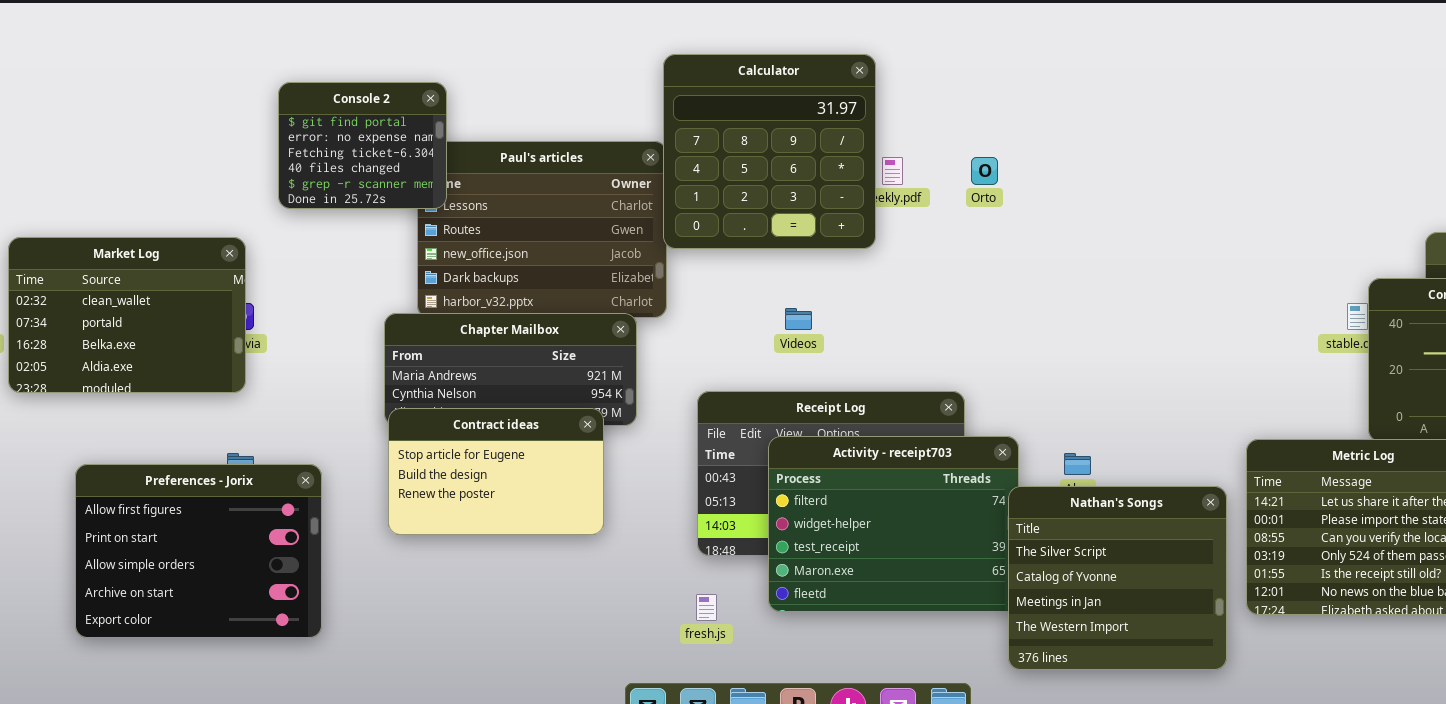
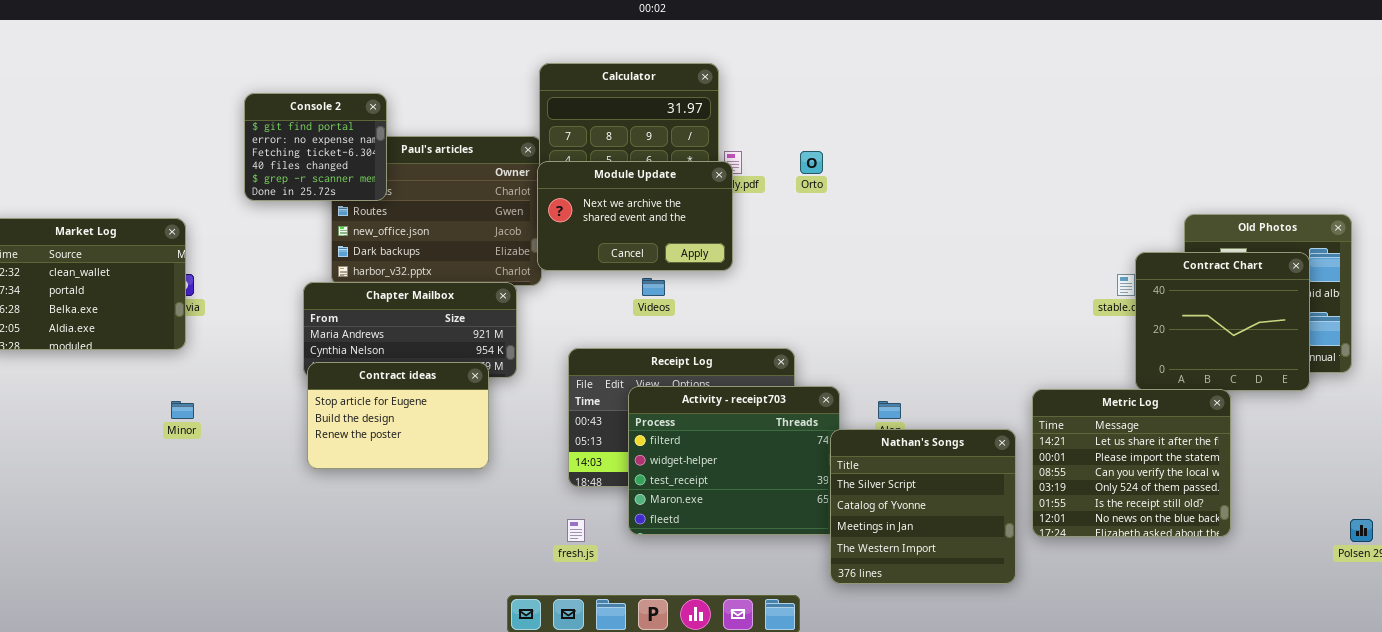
Console 2: [278,82,447,209] -> [244,93,387,201], moved
Module Update: none -> [537,161,733,271], opened
Preferences - Jorix: [75,464,322,638] -> none, closed

